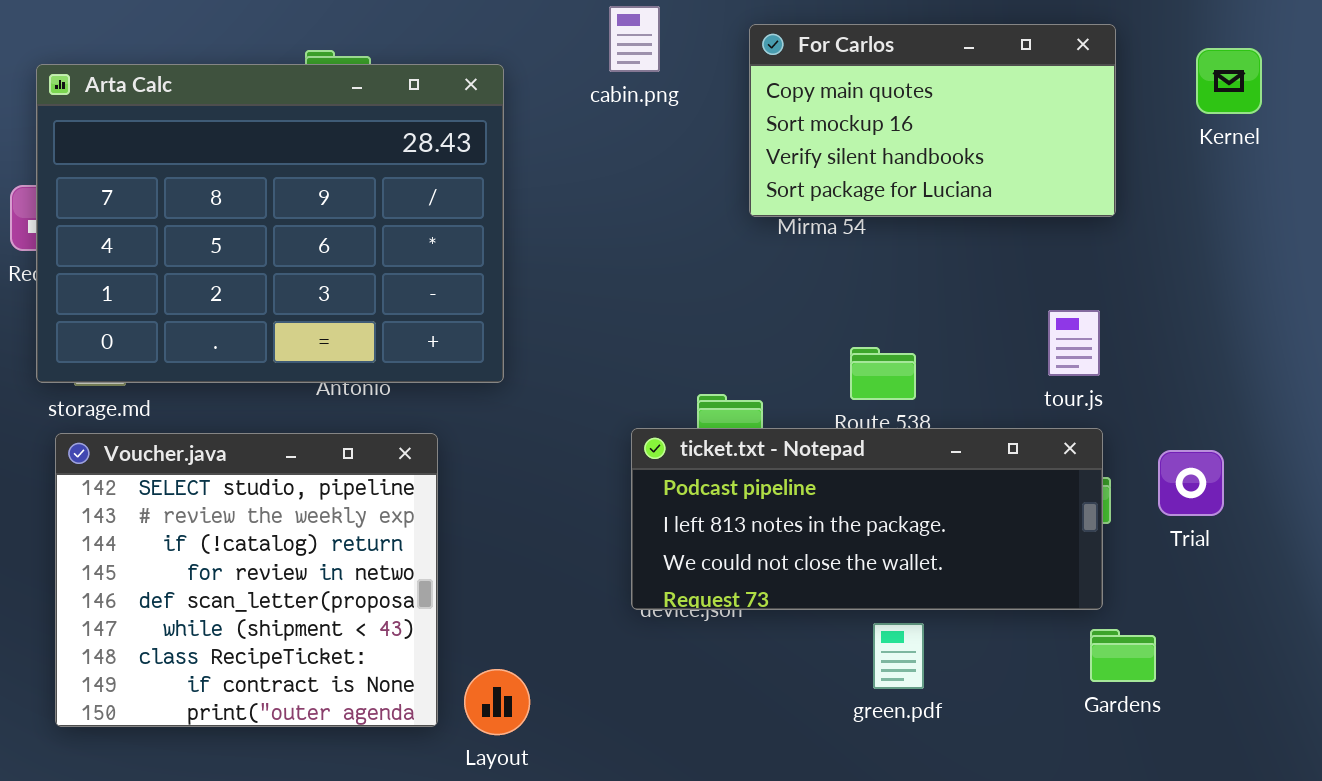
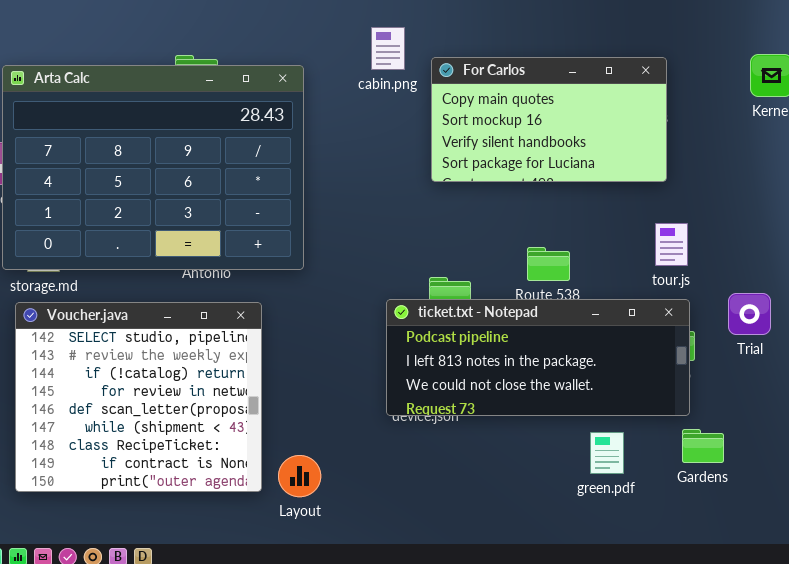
For Carlos: [749,24,1116,217] -> [431,57,667,182], moved
Trial: [1158,450,1224,516] -> [728,293,771,335], moved
green.pdf: [873,623,924,689] -> [590,432,624,474], moved

